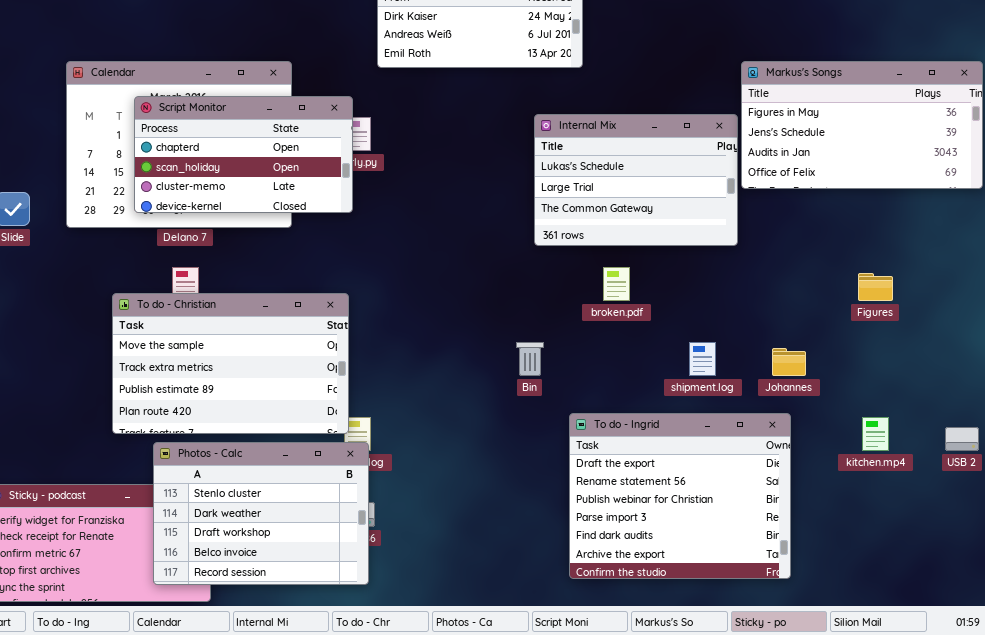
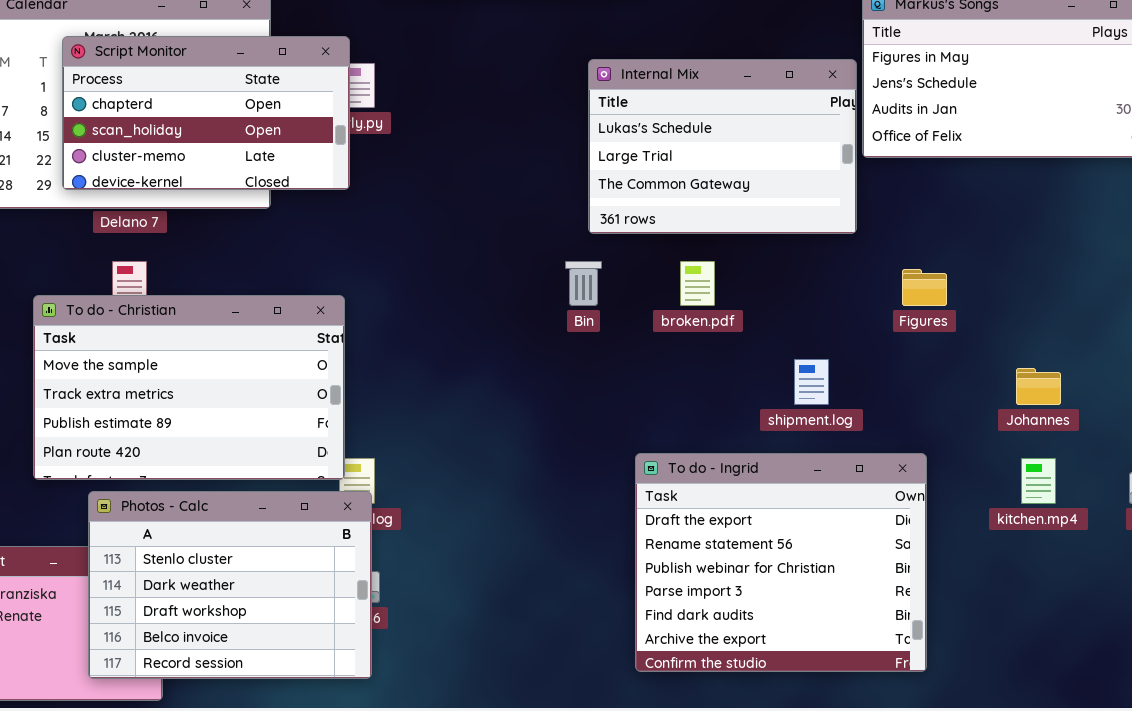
Figures: [858,273,893,301] -> [902,269,947,306], moved
Bin: [516,342,544,376] -> [565,261,602,306], moved
Johannes: [772,348,806,376] -> [1016,368,1061,405], moved

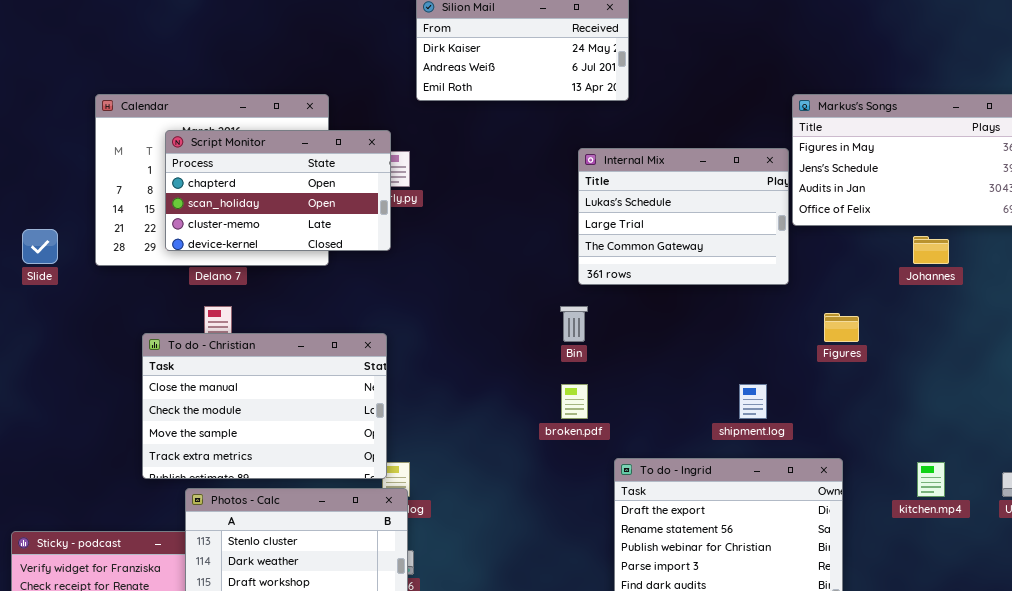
broken.pdf: [680,261,715,306] -> [561,384,588,419], moved
To do - Christian: [33,295,345,480] -> [142,333,387,479], scrolled up 2 rows
Johannes: [1016,368,1061,405] -> [913,236,949,264], moved

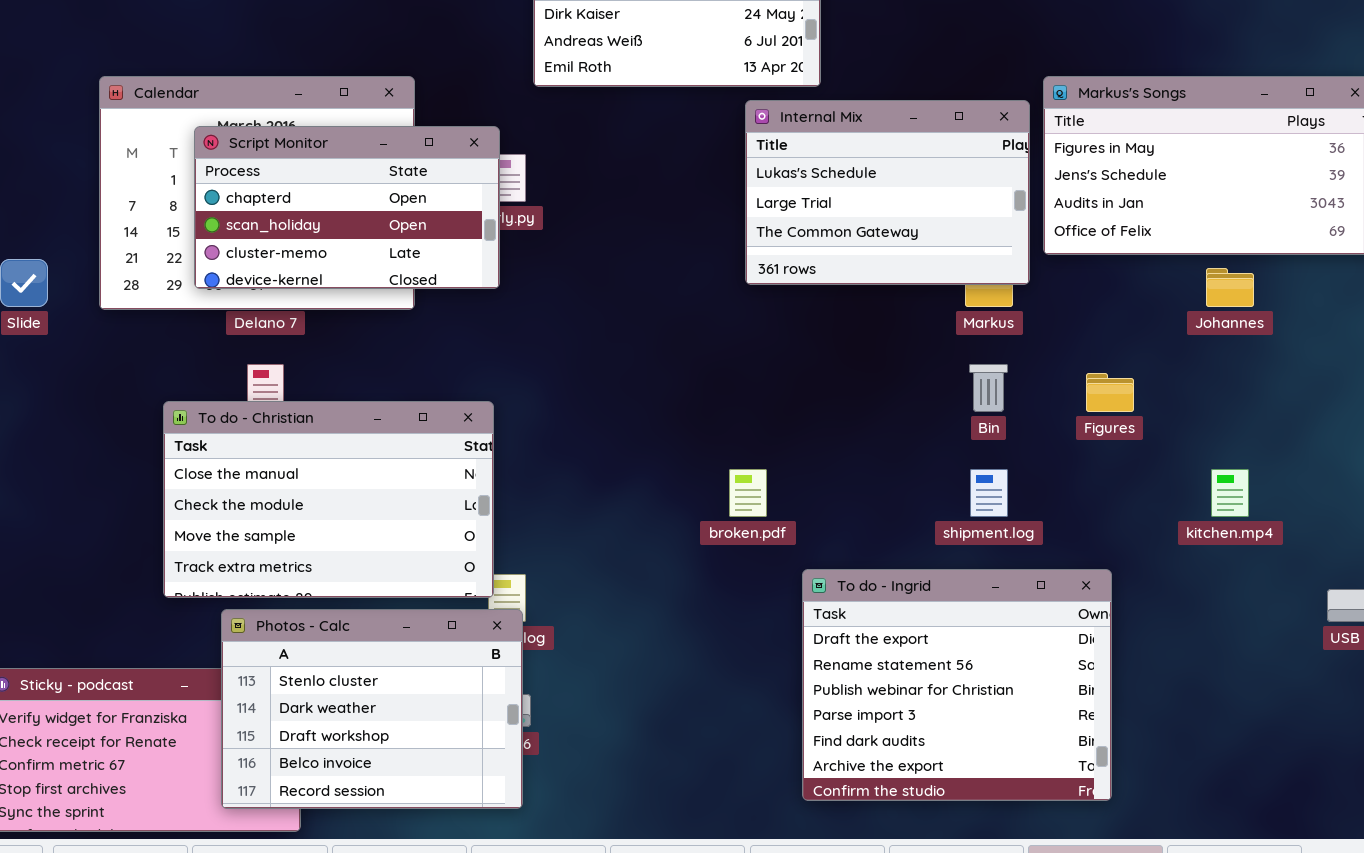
Internal Mix: [578,148,789,285] -> [745,100,1030,285], moved
Bin: [560,306,588,342] -> [969,364,1008,412], moved
kitchen.mp4: [917,462,945,497] -> [1211,469,1249,517], moved

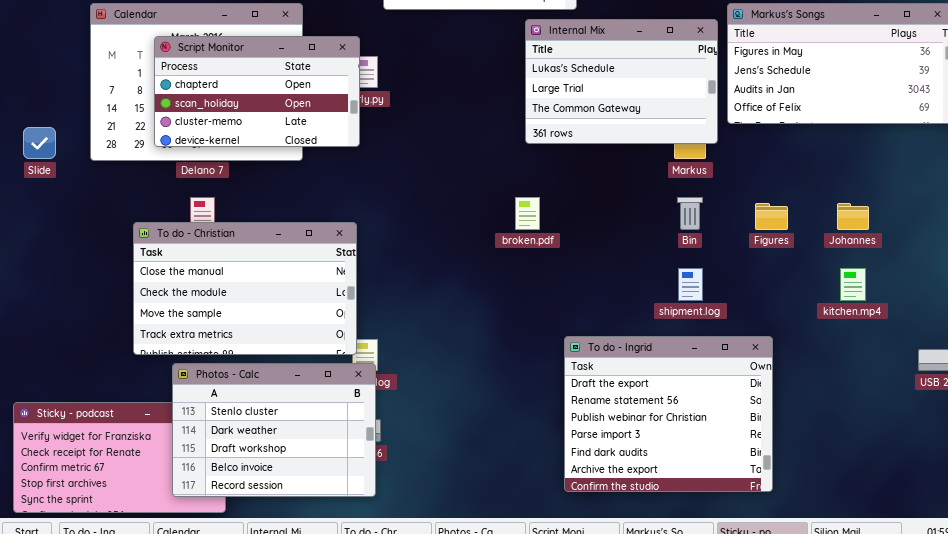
Johannes: [1206,268,1254,307] -> [837,203,869,230], moved
broken.pdf: [729,469,767,517] -> [515,197,540,230], moved

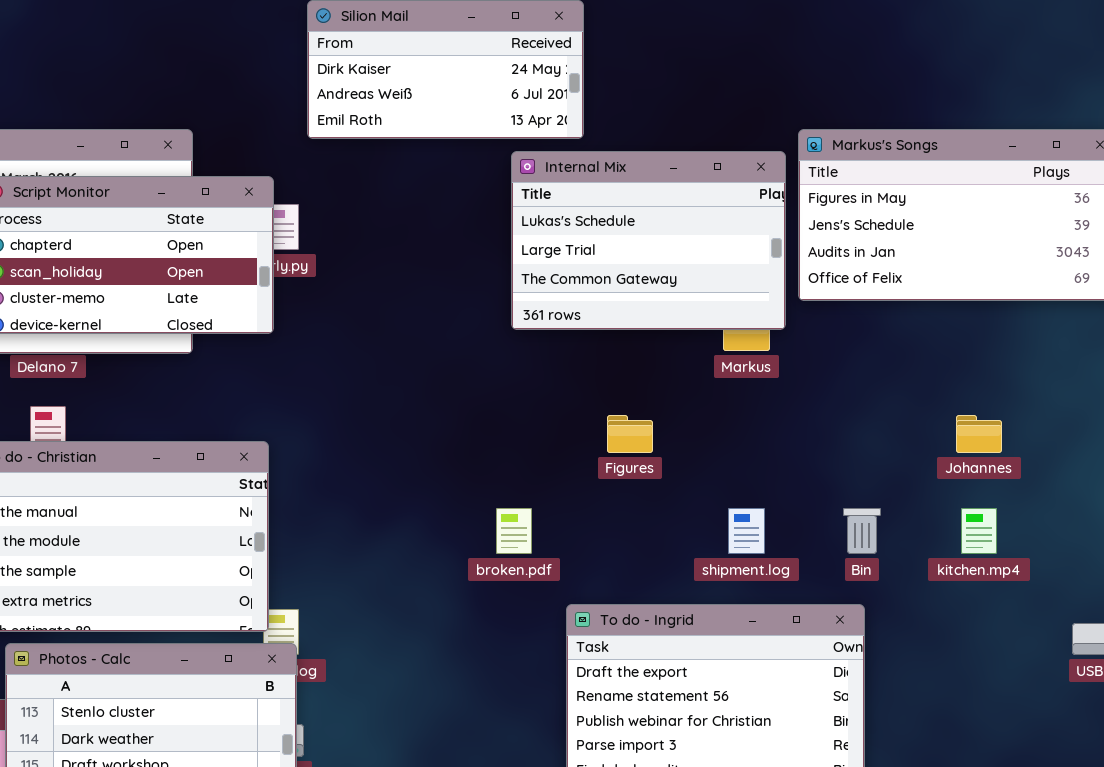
broken.pdf: [515,197,540,230] -> [496,508,532,554], moved
Bin: [677,197,703,230] -> [843,508,881,554], moved
Figures: [755,203,788,230] -> [607,415,653,453], moved

